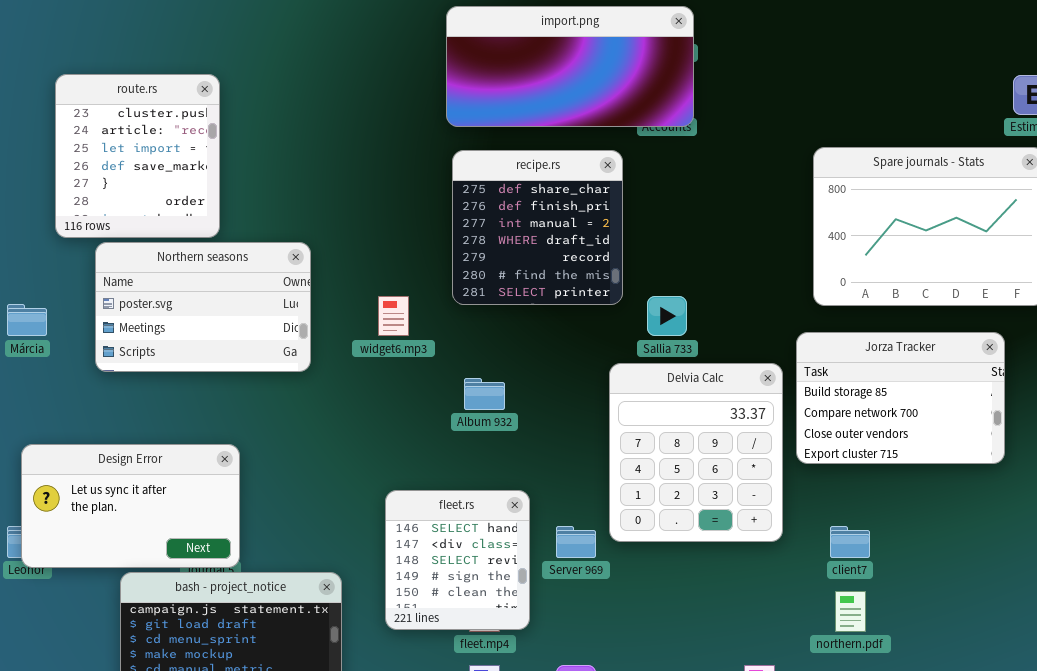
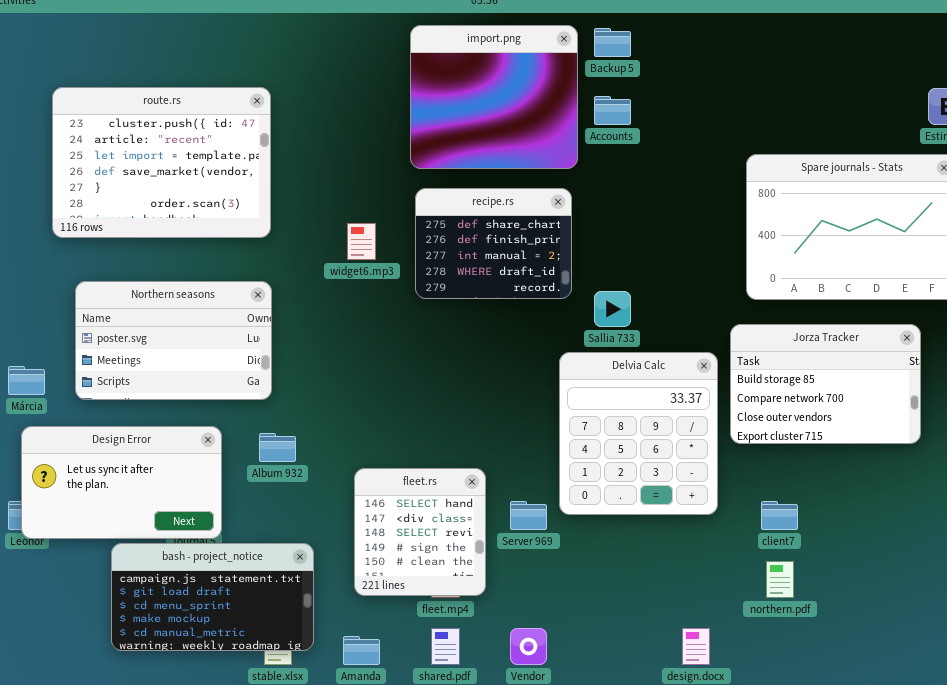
import.png: [446,6,694,127] -> [410,25,578,169], resized
route.rs: [55,74,220,238] -> [52,87,271,238], resized
recipe.rs: [452,150,623,305] -> [415,188,572,299], resized
Northern seasons: [95,242,311,372] -> [75,281,272,400], moved
widget6.mp3: [378,296,409,336] -> [347,223,376,260], moved
Márcia: [7,304,47,336] -> [8,366,45,395], moved
Album 932: [464,378,505,410] -> [259,433,296,462], moved

